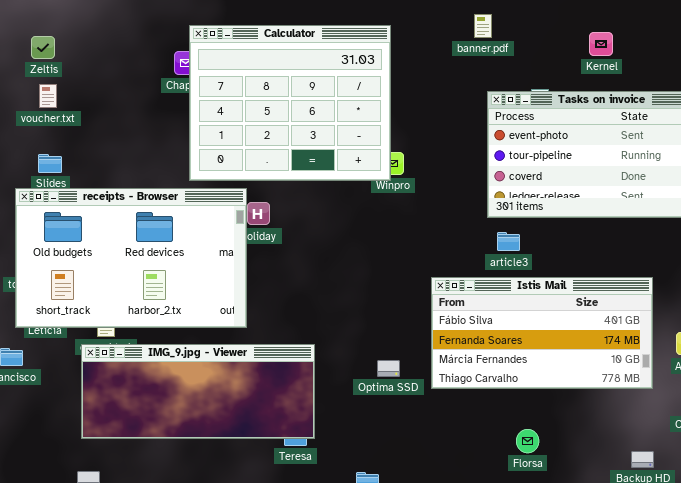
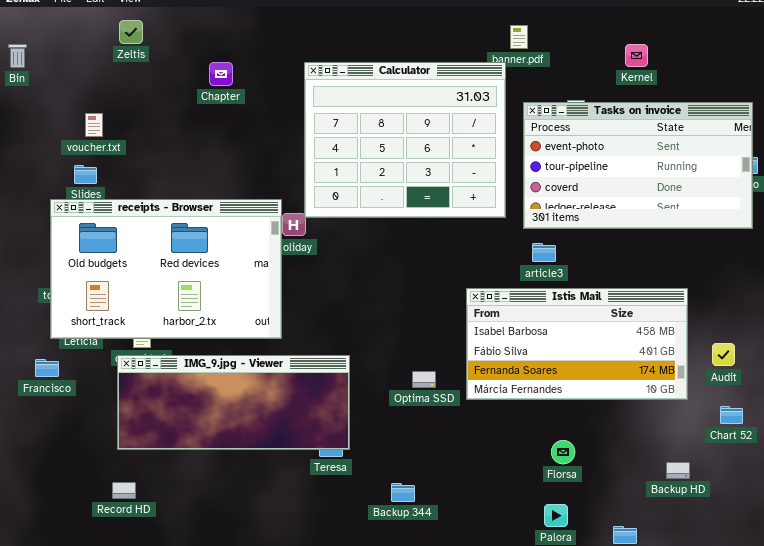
Calculator: [189,25,391,181] -> [304,62,506,218], moved
Zeltis: [31,36,55,59] -> [119,20,143,44], moved
voucher.txt: [39,84,57,108] -> [85,113,103,137], moved
Istis Mail: [431,277,653,389] -> [466,288,688,400], scrolled up 1 row

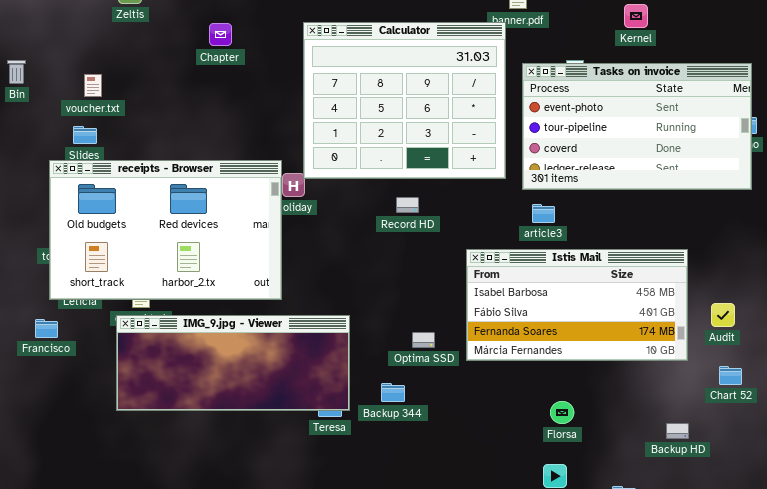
Bin: [8,44,27,68] -> [7,60,26,84], moved
Record HD: [112,482,136,499] -> [396,197,419,213], moved
Backup 344: [391,483,415,502] -> [381,383,405,402], moved

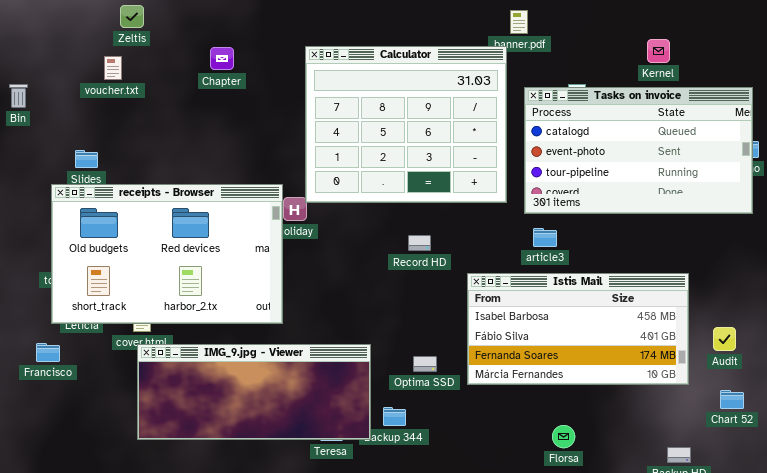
Kernel: [624,4,648,28] -> [647,39,670,63], moved
Tasks on invoice: [522,63,752,190] -> [524,87,753,214], scrolled up 1 row
voucher.txt: [84,74,102,97] -> [104,56,122,80], moved
Record HD: [396,197,419,213] -> [408,235,431,251], moved
IMG_9.jpg - Viewer: [116,315,350,411] -> [137,344,371,440], moved

